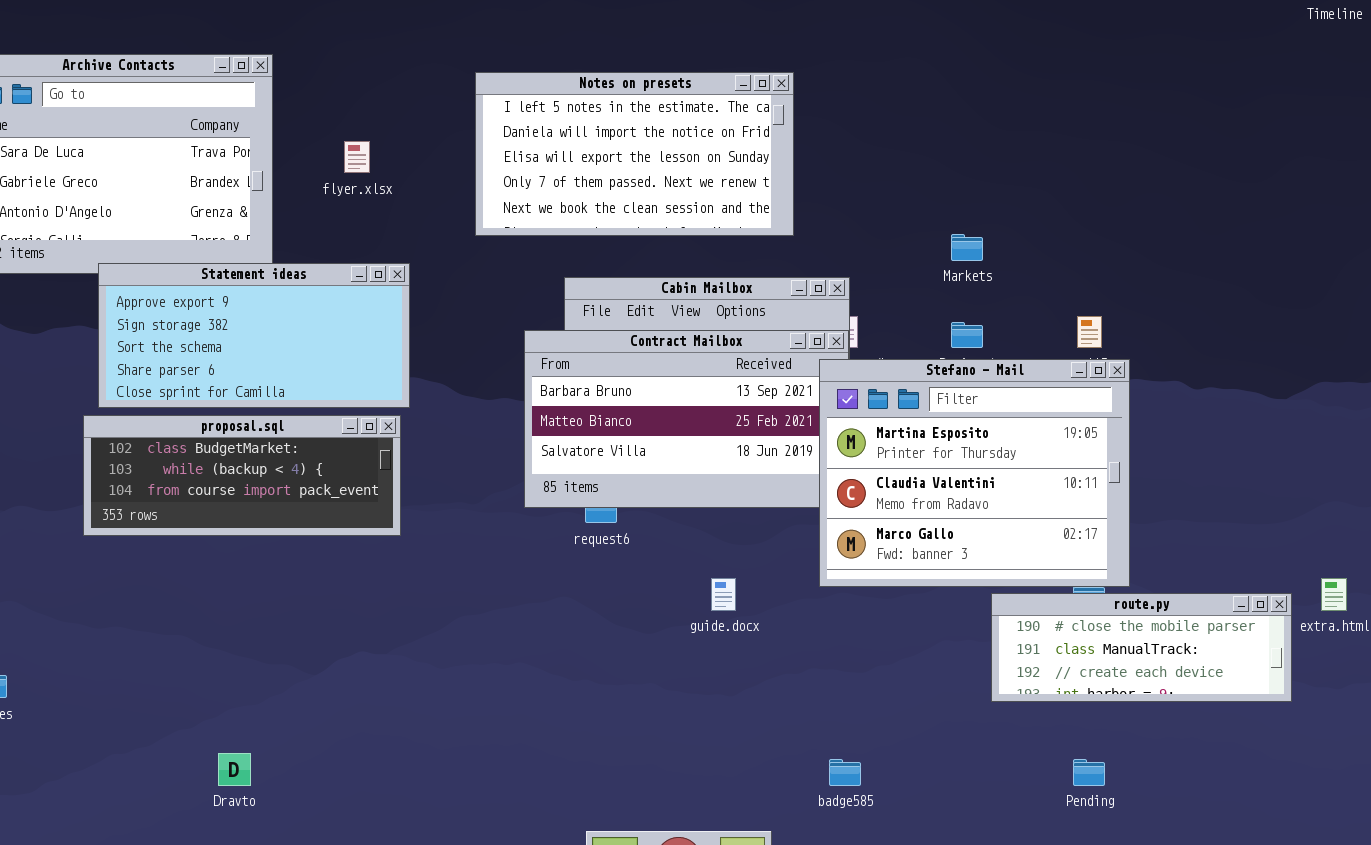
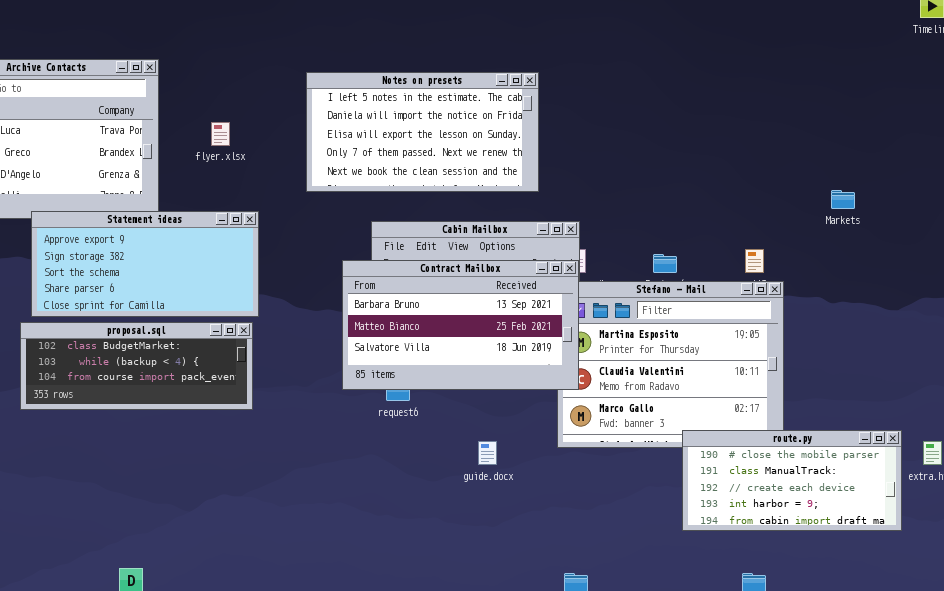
Markets: [951,234,983,261] -> [831,190,855,209], moved
Contract Mailbox: [524,330,849,508] -> [342,260,579,390], raised
route.py: [991,593,1292,702] -> [682,430,902,531], resized

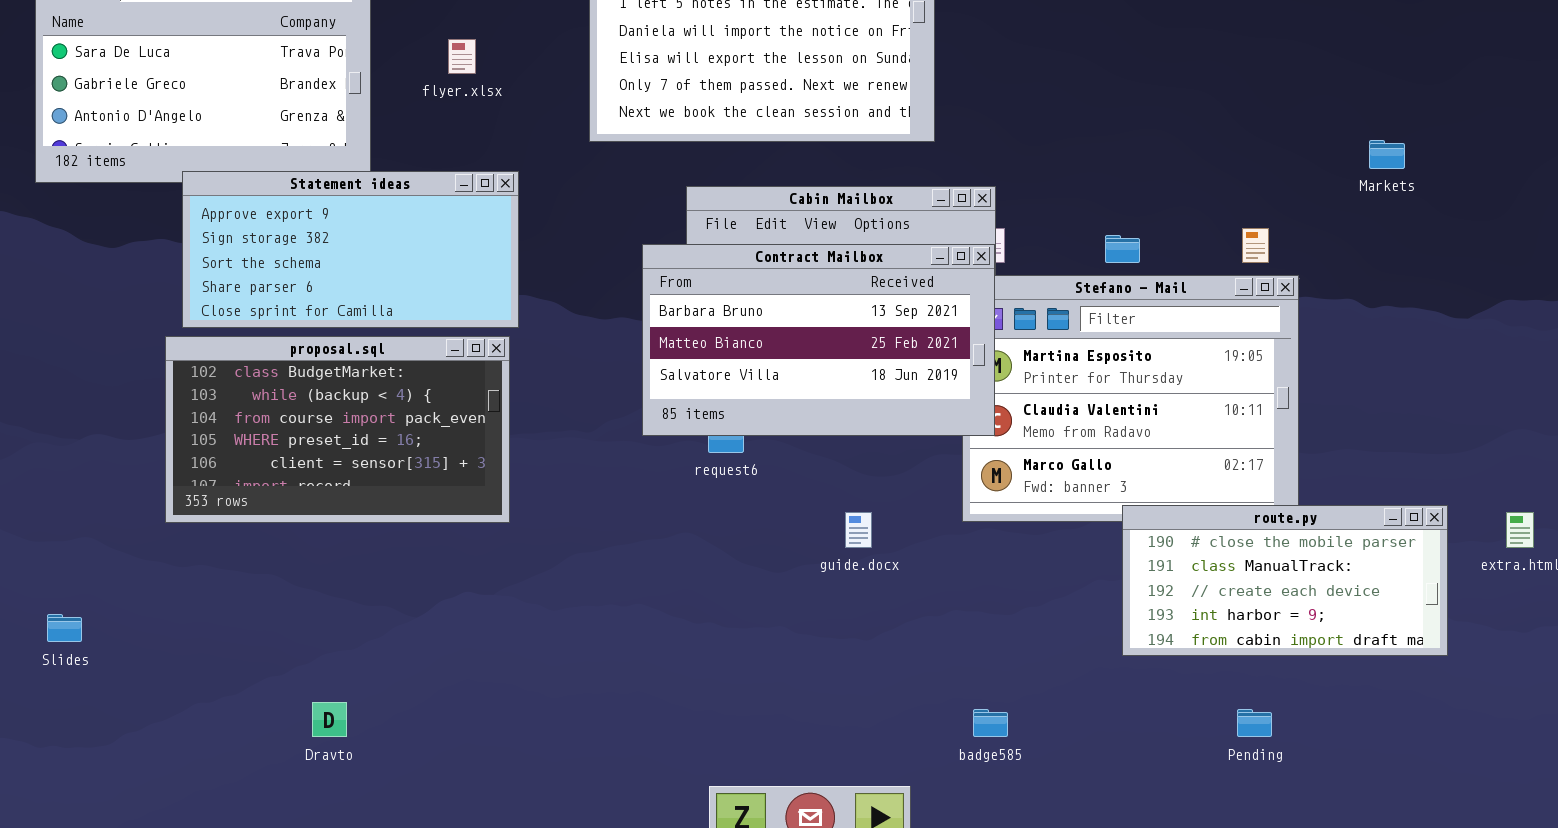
proposal.sql: [20,322,253,410] -> [165,336,510,523], resized
route.py: [682,430,902,531] -> [1122,505,1448,656], moved

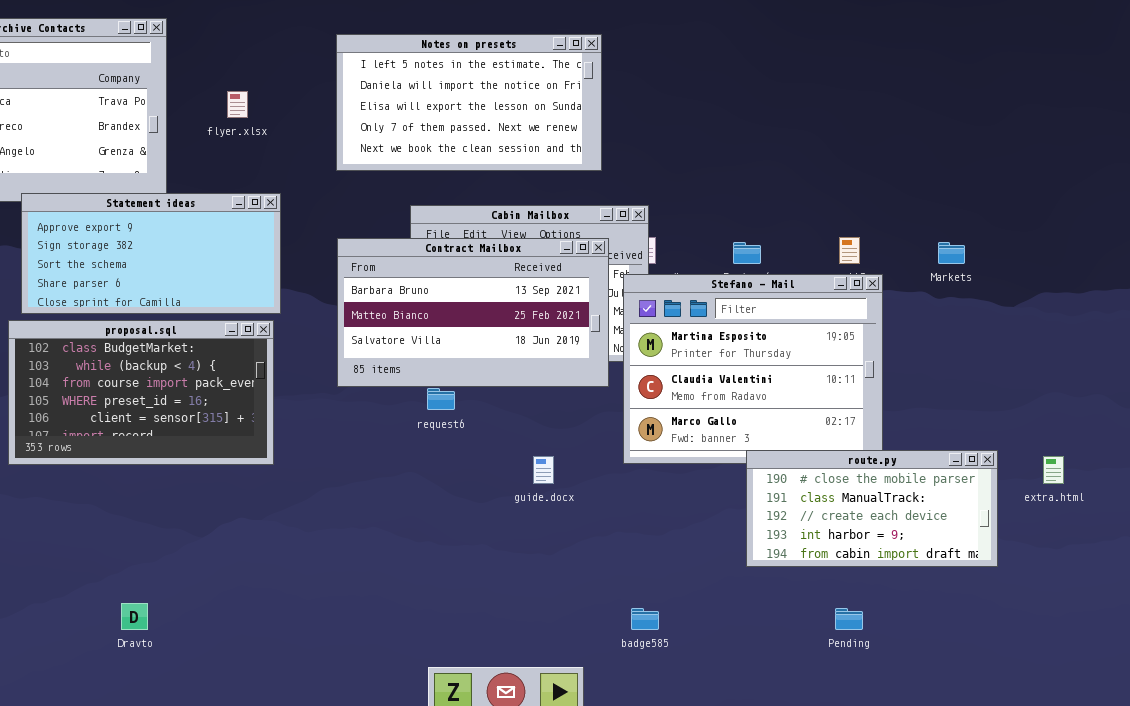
Markets: [1369,140,1405,169] -> [938,242,965,264], moved
Contract Mailbox: [642,244,995,436] -> [337,238,609,387], moved

